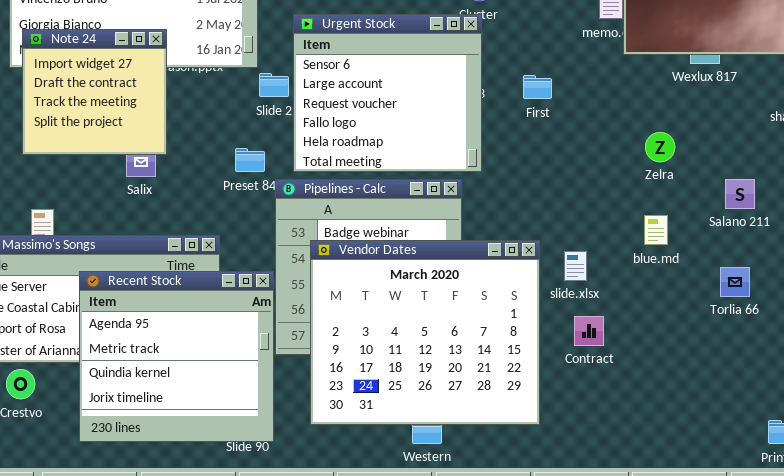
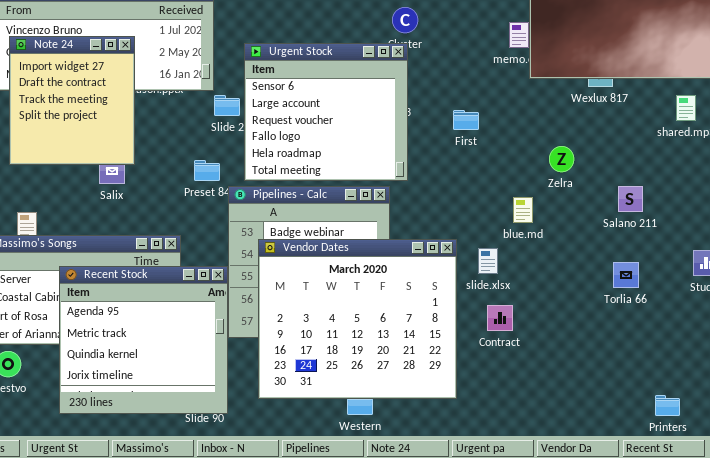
Note 24: [22,29,167,155] -> [9,36,135,165], resized
First: [523,75,552,99] -> [453,110,479,130], moved
blue.md: [644,215,668,245] -> [513,197,533,223], moved

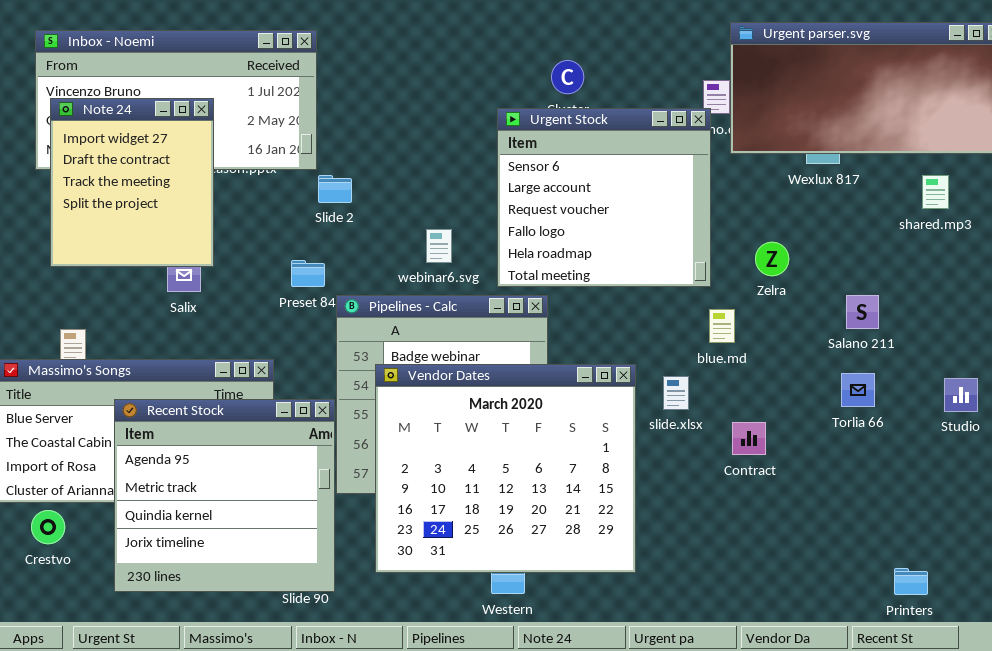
Urgent Stock: [244,43,408,181] -> [497,108,711,287], moved
Torlia 66: [613,262,639,288] -> [841,373,875,407], moved
Contract: [487,305,513,331] -> [732,422,766,455], moved

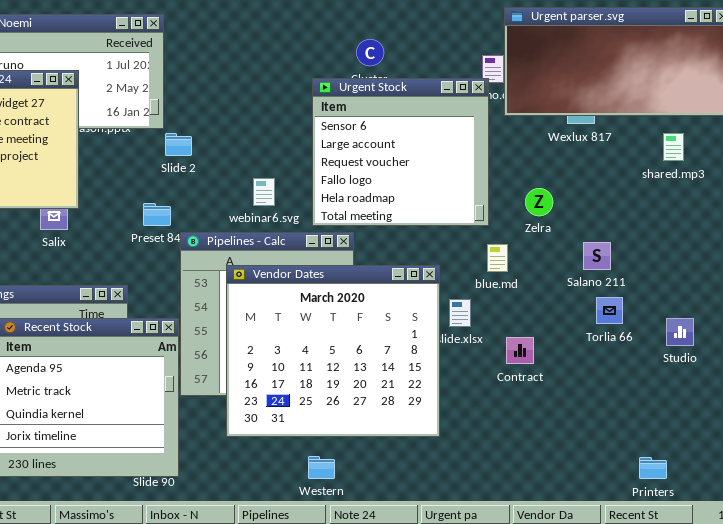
Salano 211: [846,295,879,329] -> [583,242,611,270], moved
Vendor Dates: [375,364,636,573] -> [226,265,440,437], moved
Studio: [944,378,978,412] -> [666,318,694,346], moved

